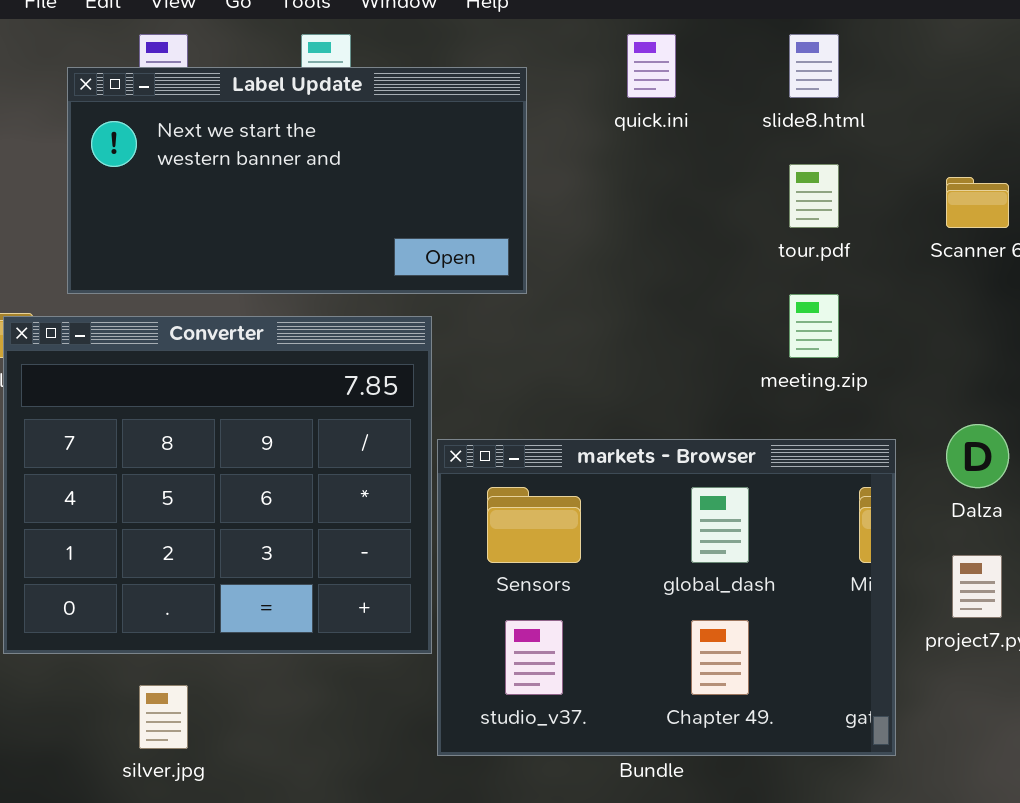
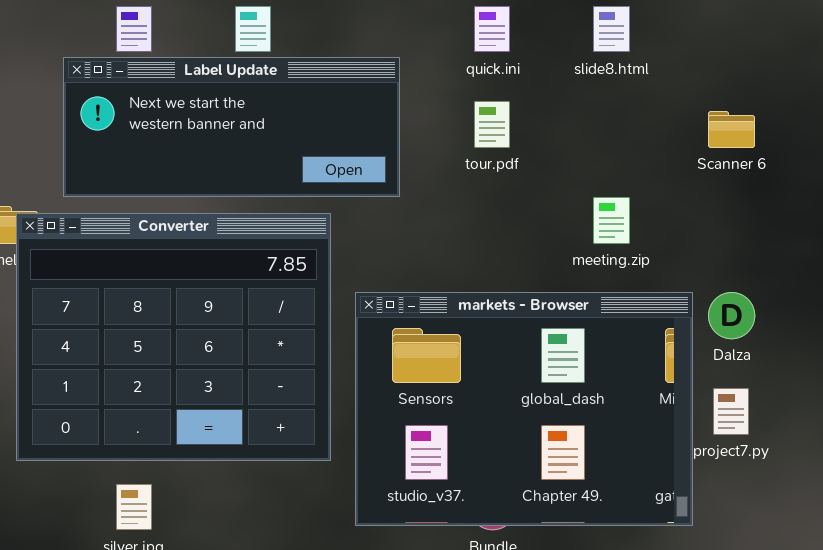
Label Update: [67,67,527,294] -> [63,57,400,197], resized
tour.pdf: [789,164,839,228] -> [474,101,510,148], moved
markets - Browser: [437,439,896,756] -> [355,292,693,526], moved

